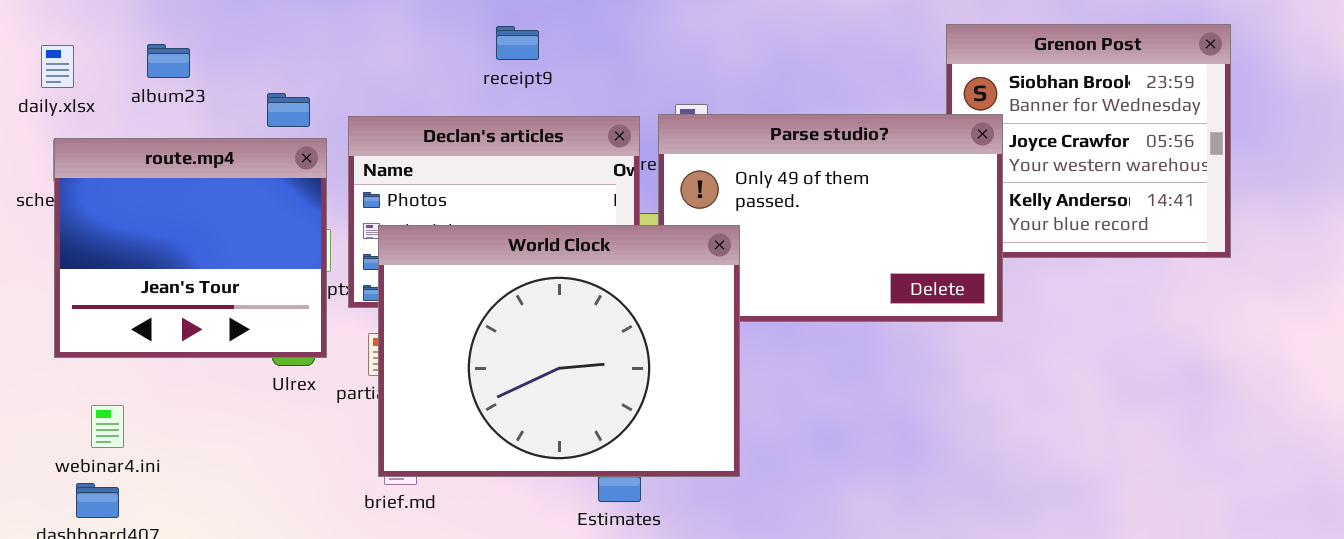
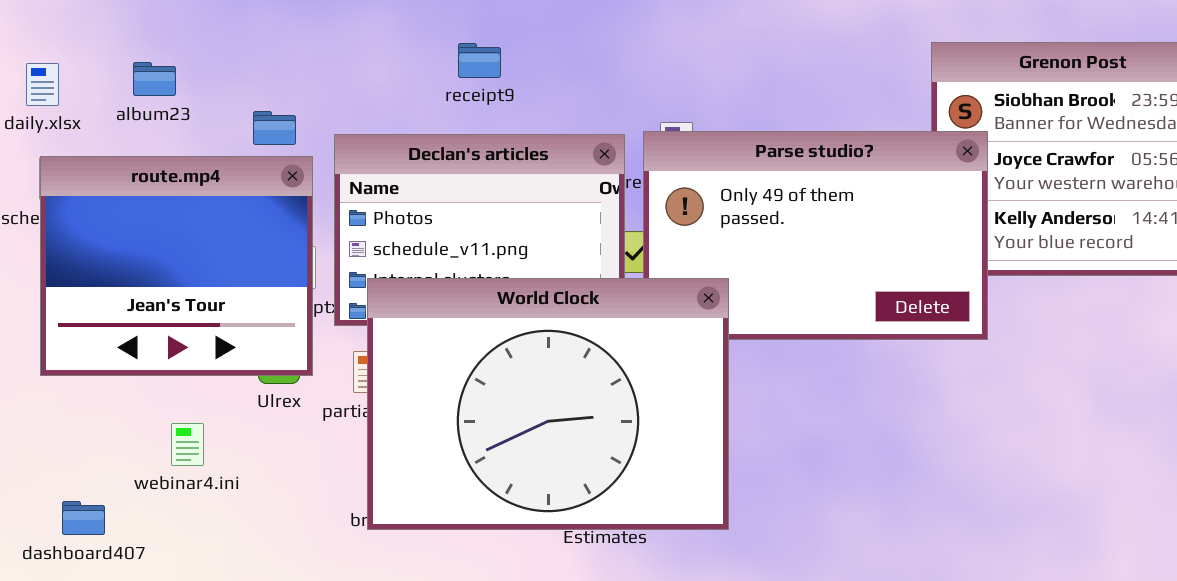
receipt9: [496,26,539,60] -> [458,43,501,78], moved
World Clock: [378,225,740,477] -> [367,278,729,530], moved
webinar4.ini: [91,405,124,448] -> [171,423,204,466], moved

